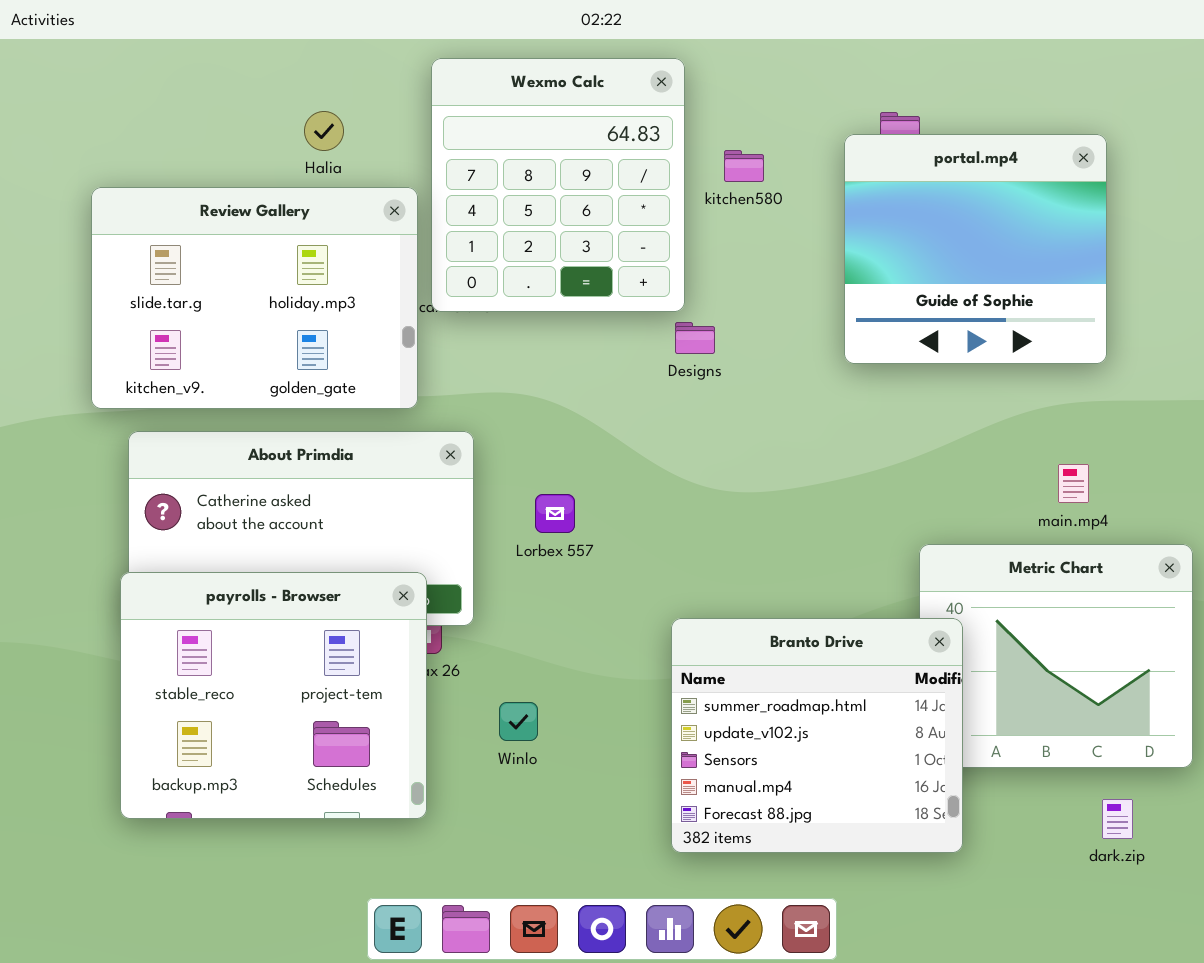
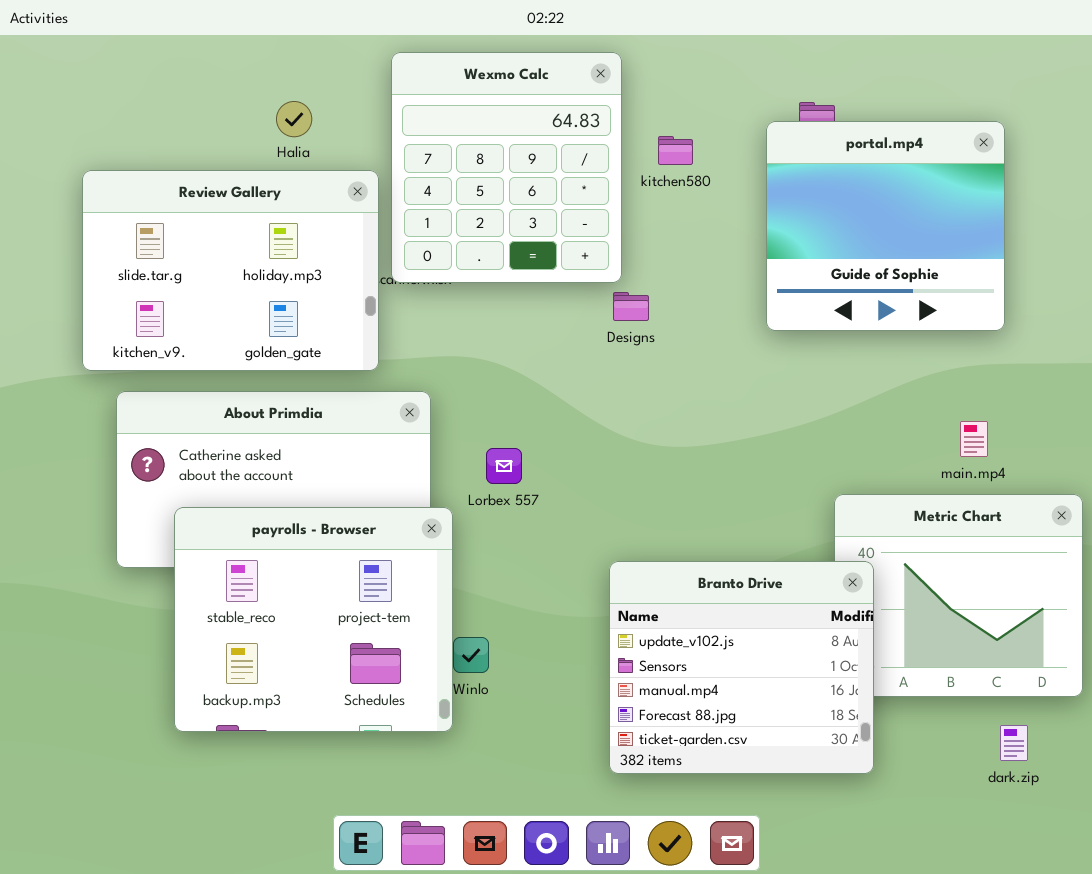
payrolls - Browser: [120,572,427,819] -> [174,507,453,732], moved
Branto Drive: [671,618,963,853] -> [609,561,874,774], scrolled down 1 row

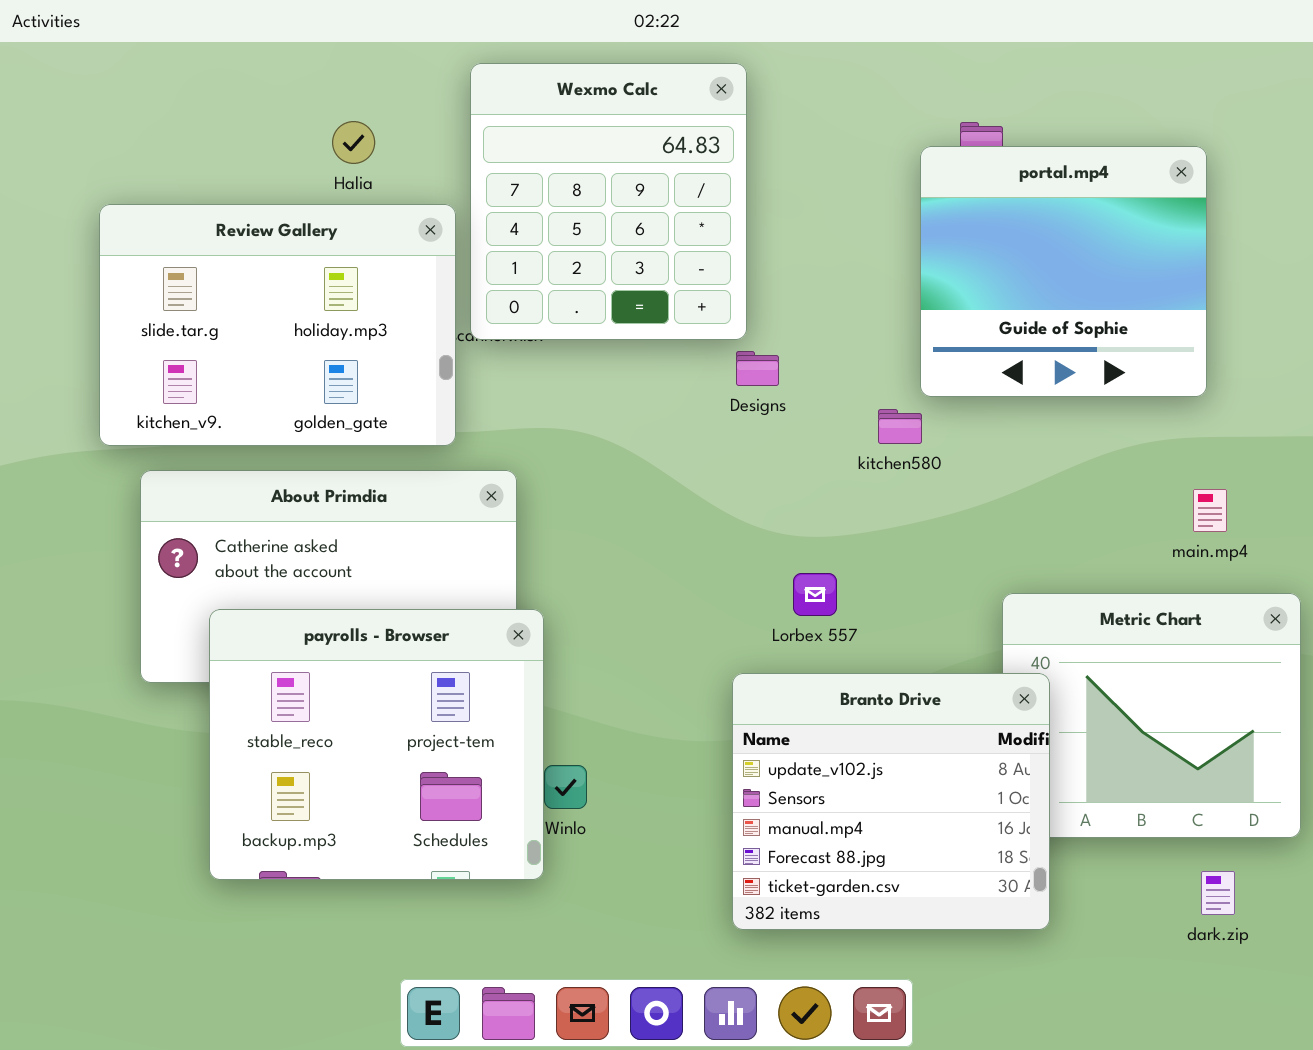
kitchen580: [658,136,693,165] -> [878,409,922,444], moved
main.mp4: [960,421,988,457] -> [1193,489,1227,532], moved
Lorbex 557: [486,448,522,484] -> [793,573,837,616], moved

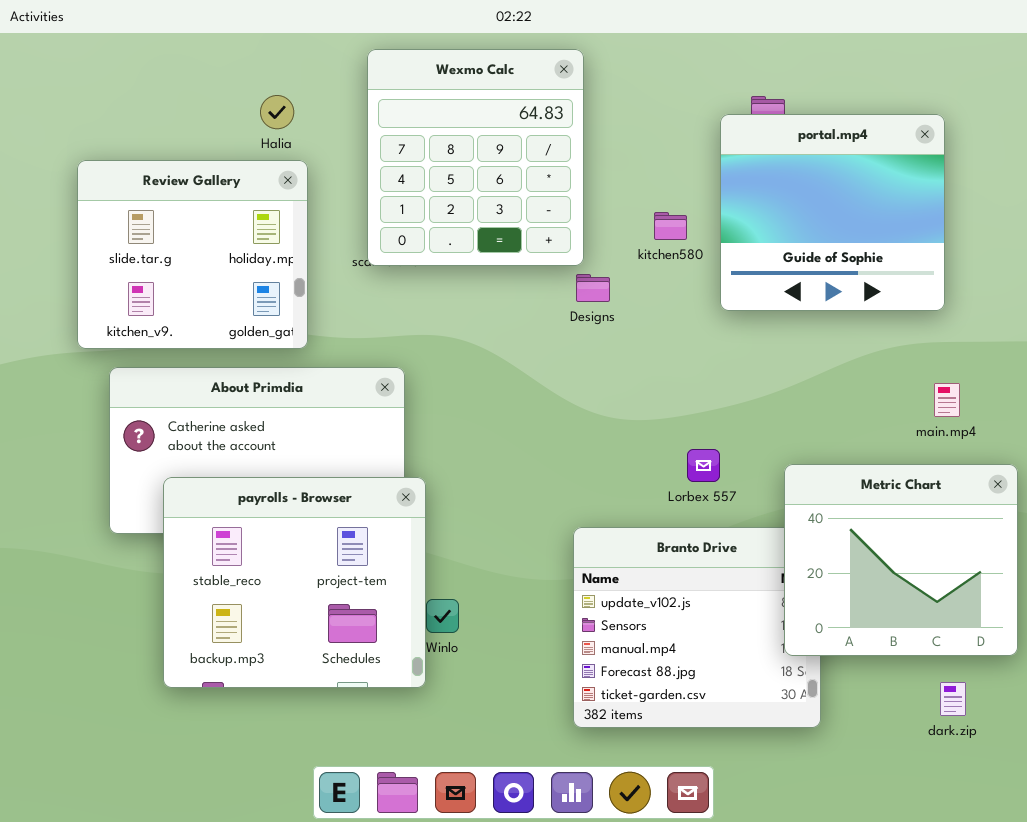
Review Gallery: [99,204,456,446] -> [77,160,308,349], resized
kitchen580: [878,409,922,444] -> [654,212,687,240], moved
Lorbex 557: [793,573,837,616] -> [687,449,720,482], moved
Metric Chart: [1002,593,1301,838] -> [784,464,1018,656], raised

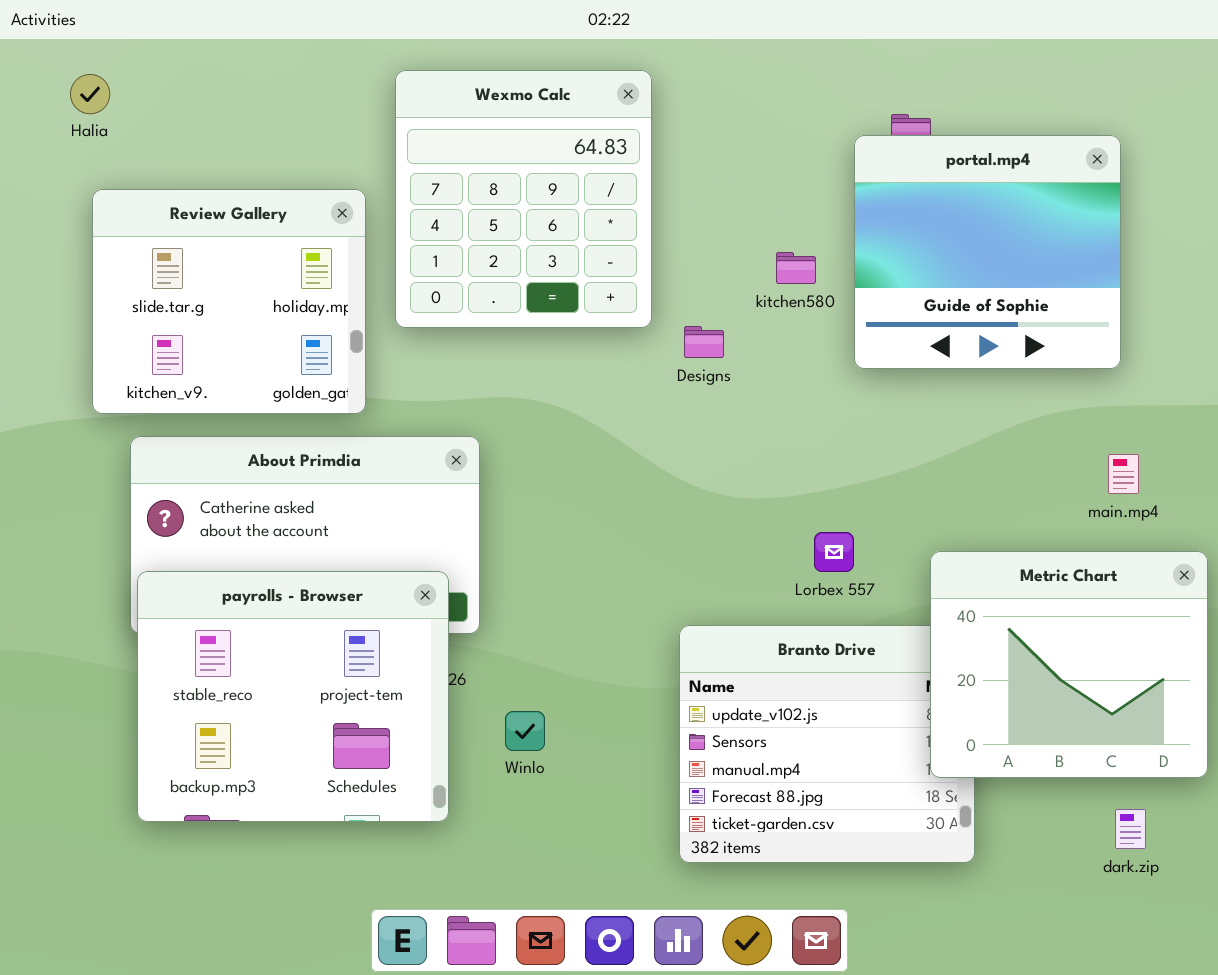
Wexmo Calc: [367,49,584,266] -> [395,70,652,328], moved
Halia: [260,95,294,129] -> [70,74,110,114], moved
payrolls - Browser: [163,477,426,688] -> [137,571,449,822], moved

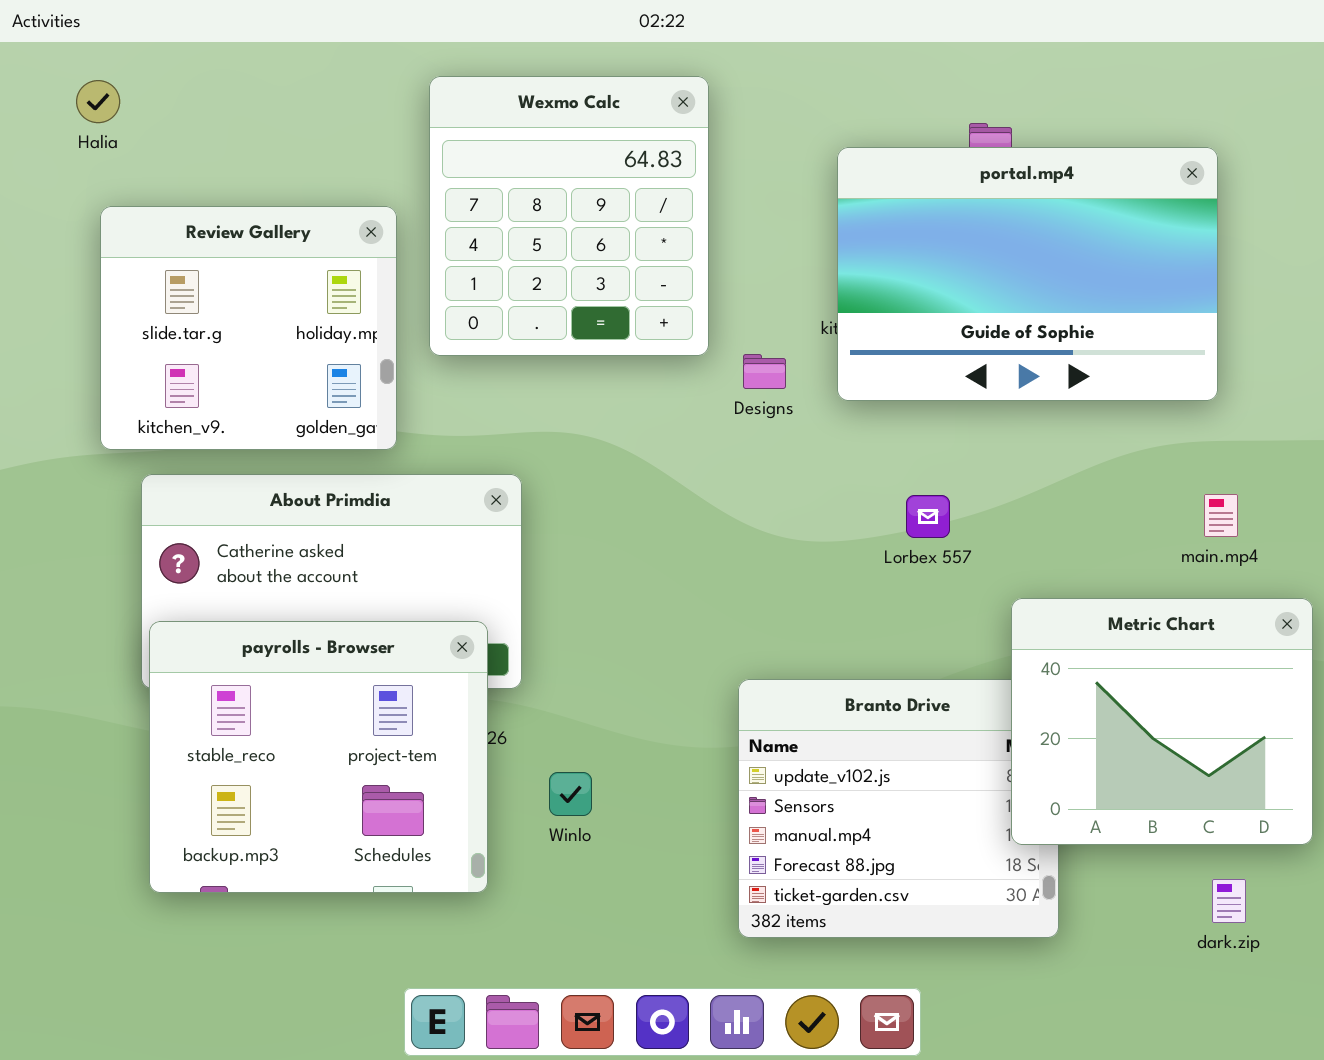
portal.mp4: [854,135,1121,369] -> [837,147,1218,401], resized
Lorbex 557: [814,532,854,572] -> [906,495,950,538], moved

